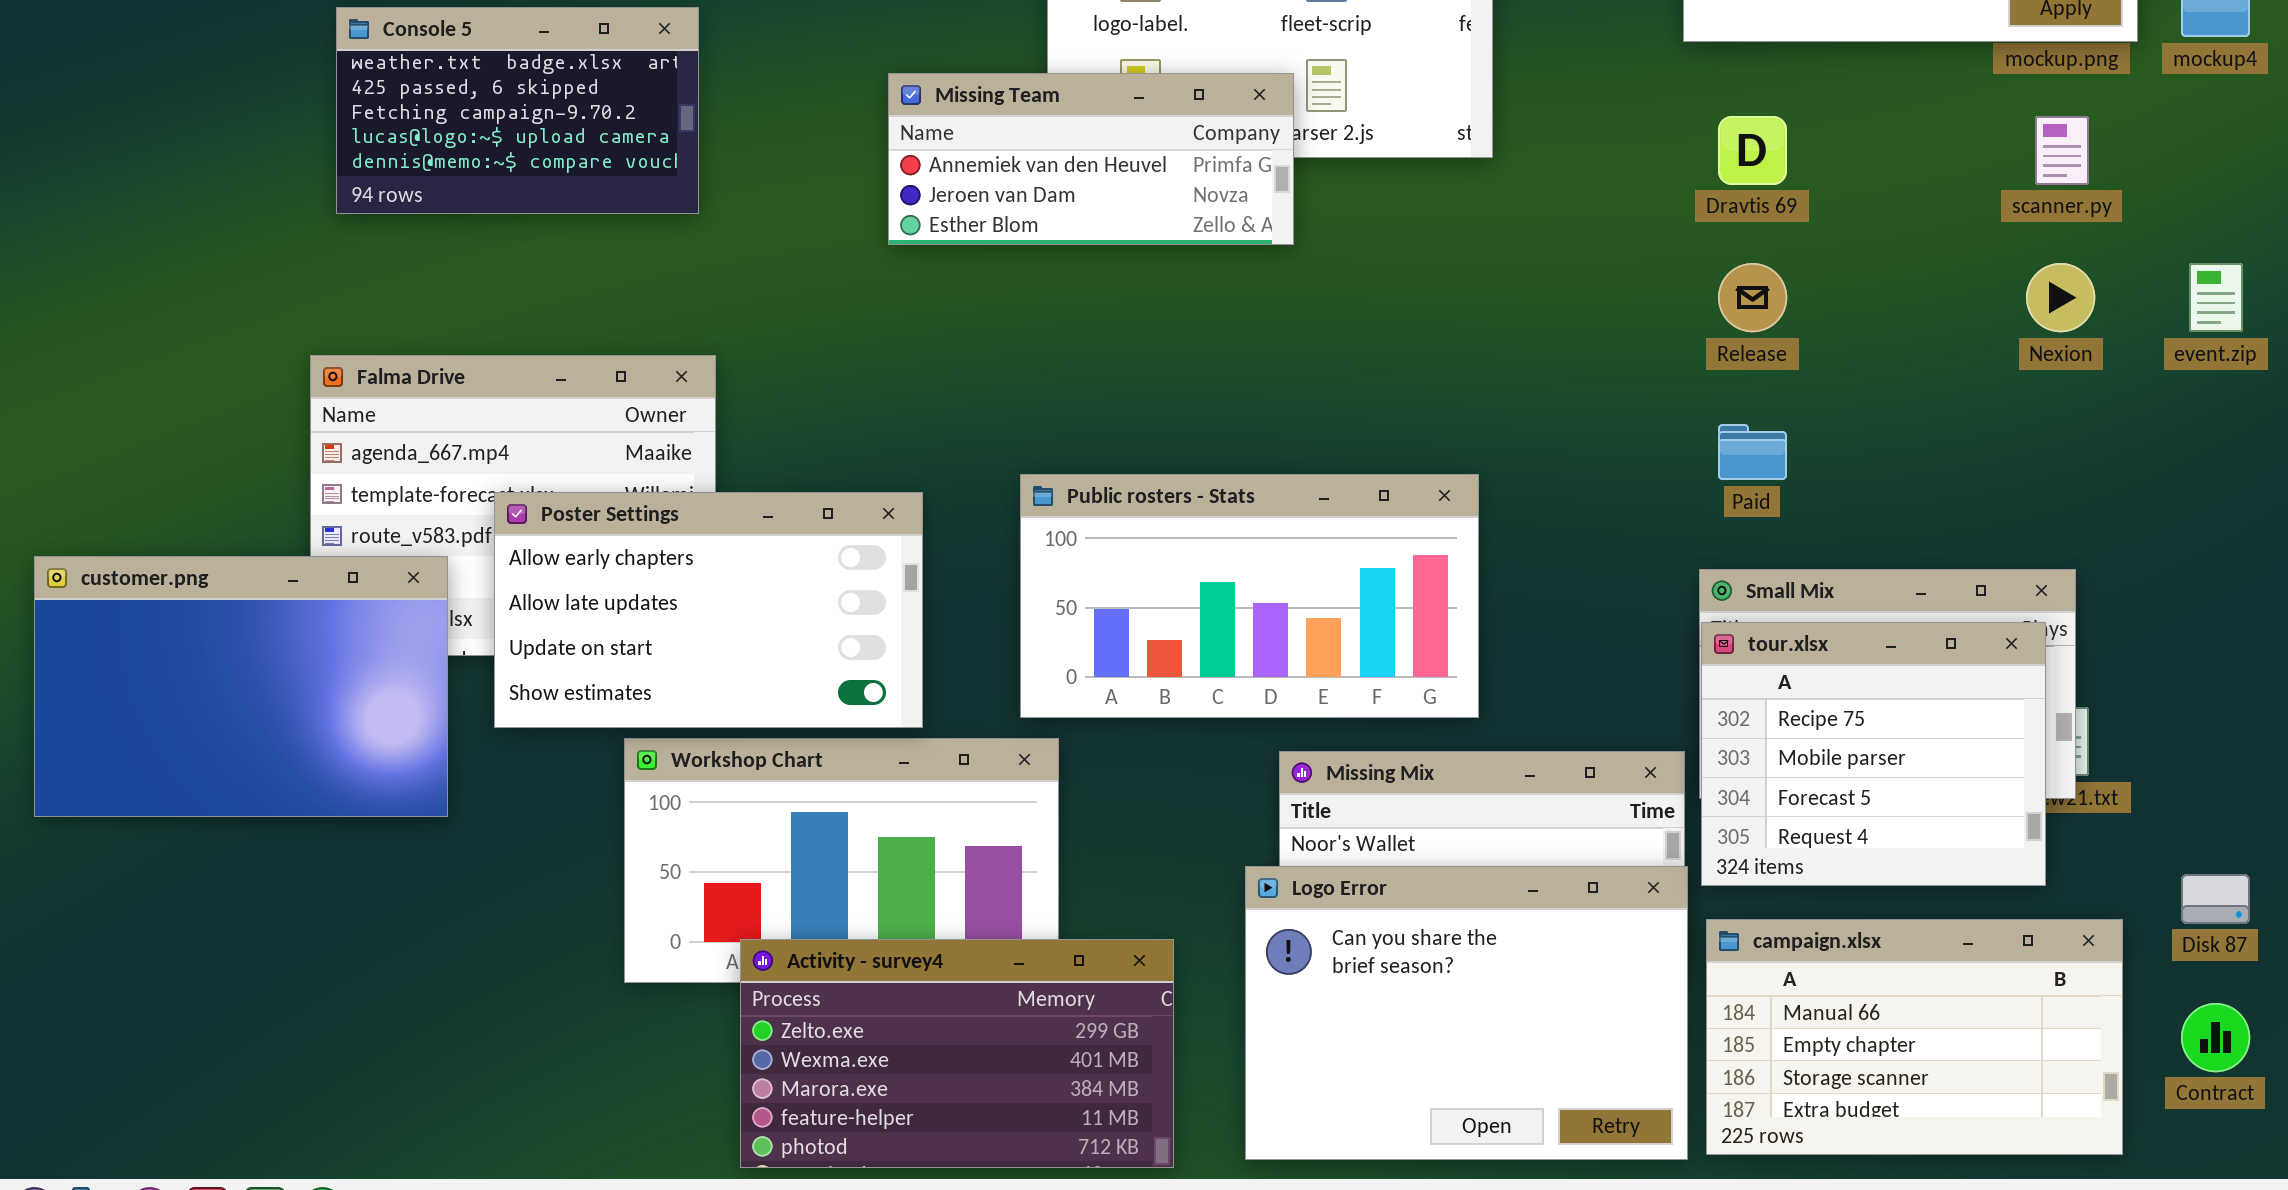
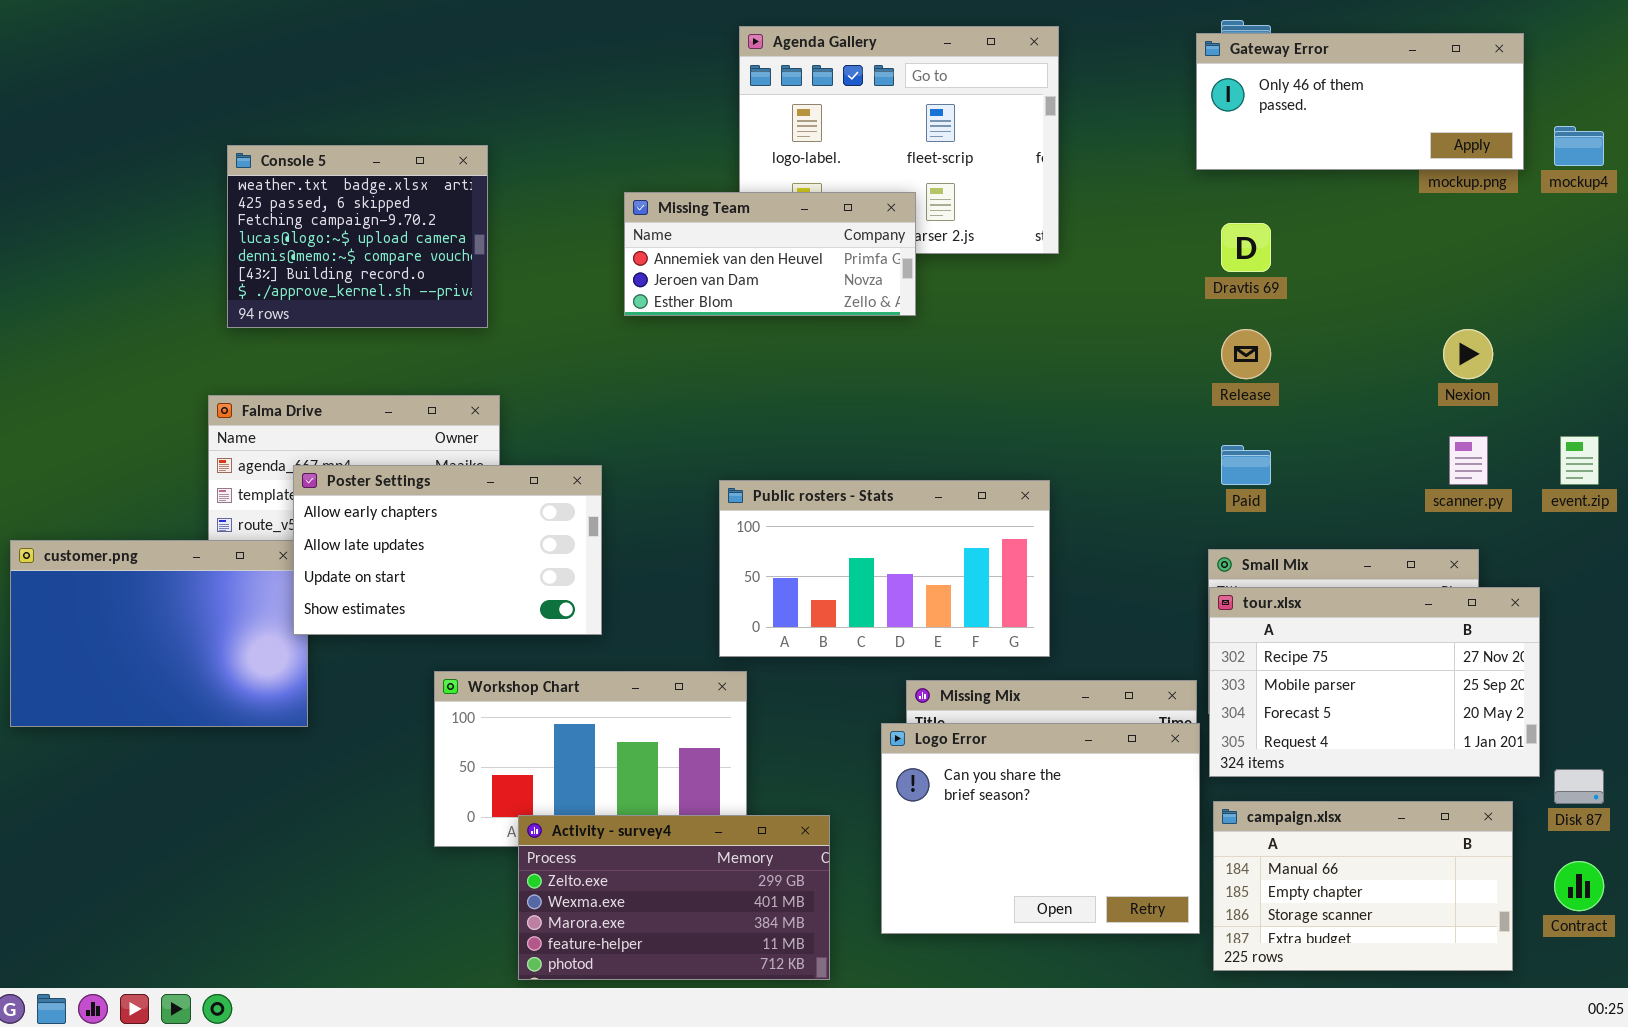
Console 5: [336,7,699,214] -> [227,145,488,328], resized
scanner.py: [2035,116,2089,185] -> [1449,436,1488,485], moved
event.zip: [2189,263,2243,332] -> [1560,436,1599,485], moved
Poster Settings: [494,492,923,728] -> [293,465,602,635], moved
tour.xlsx: [1701,622,2046,886] -> [1209,587,1540,777], resized
Logo Error: [1245,866,1688,1160] -> [881,723,1200,934], moved

